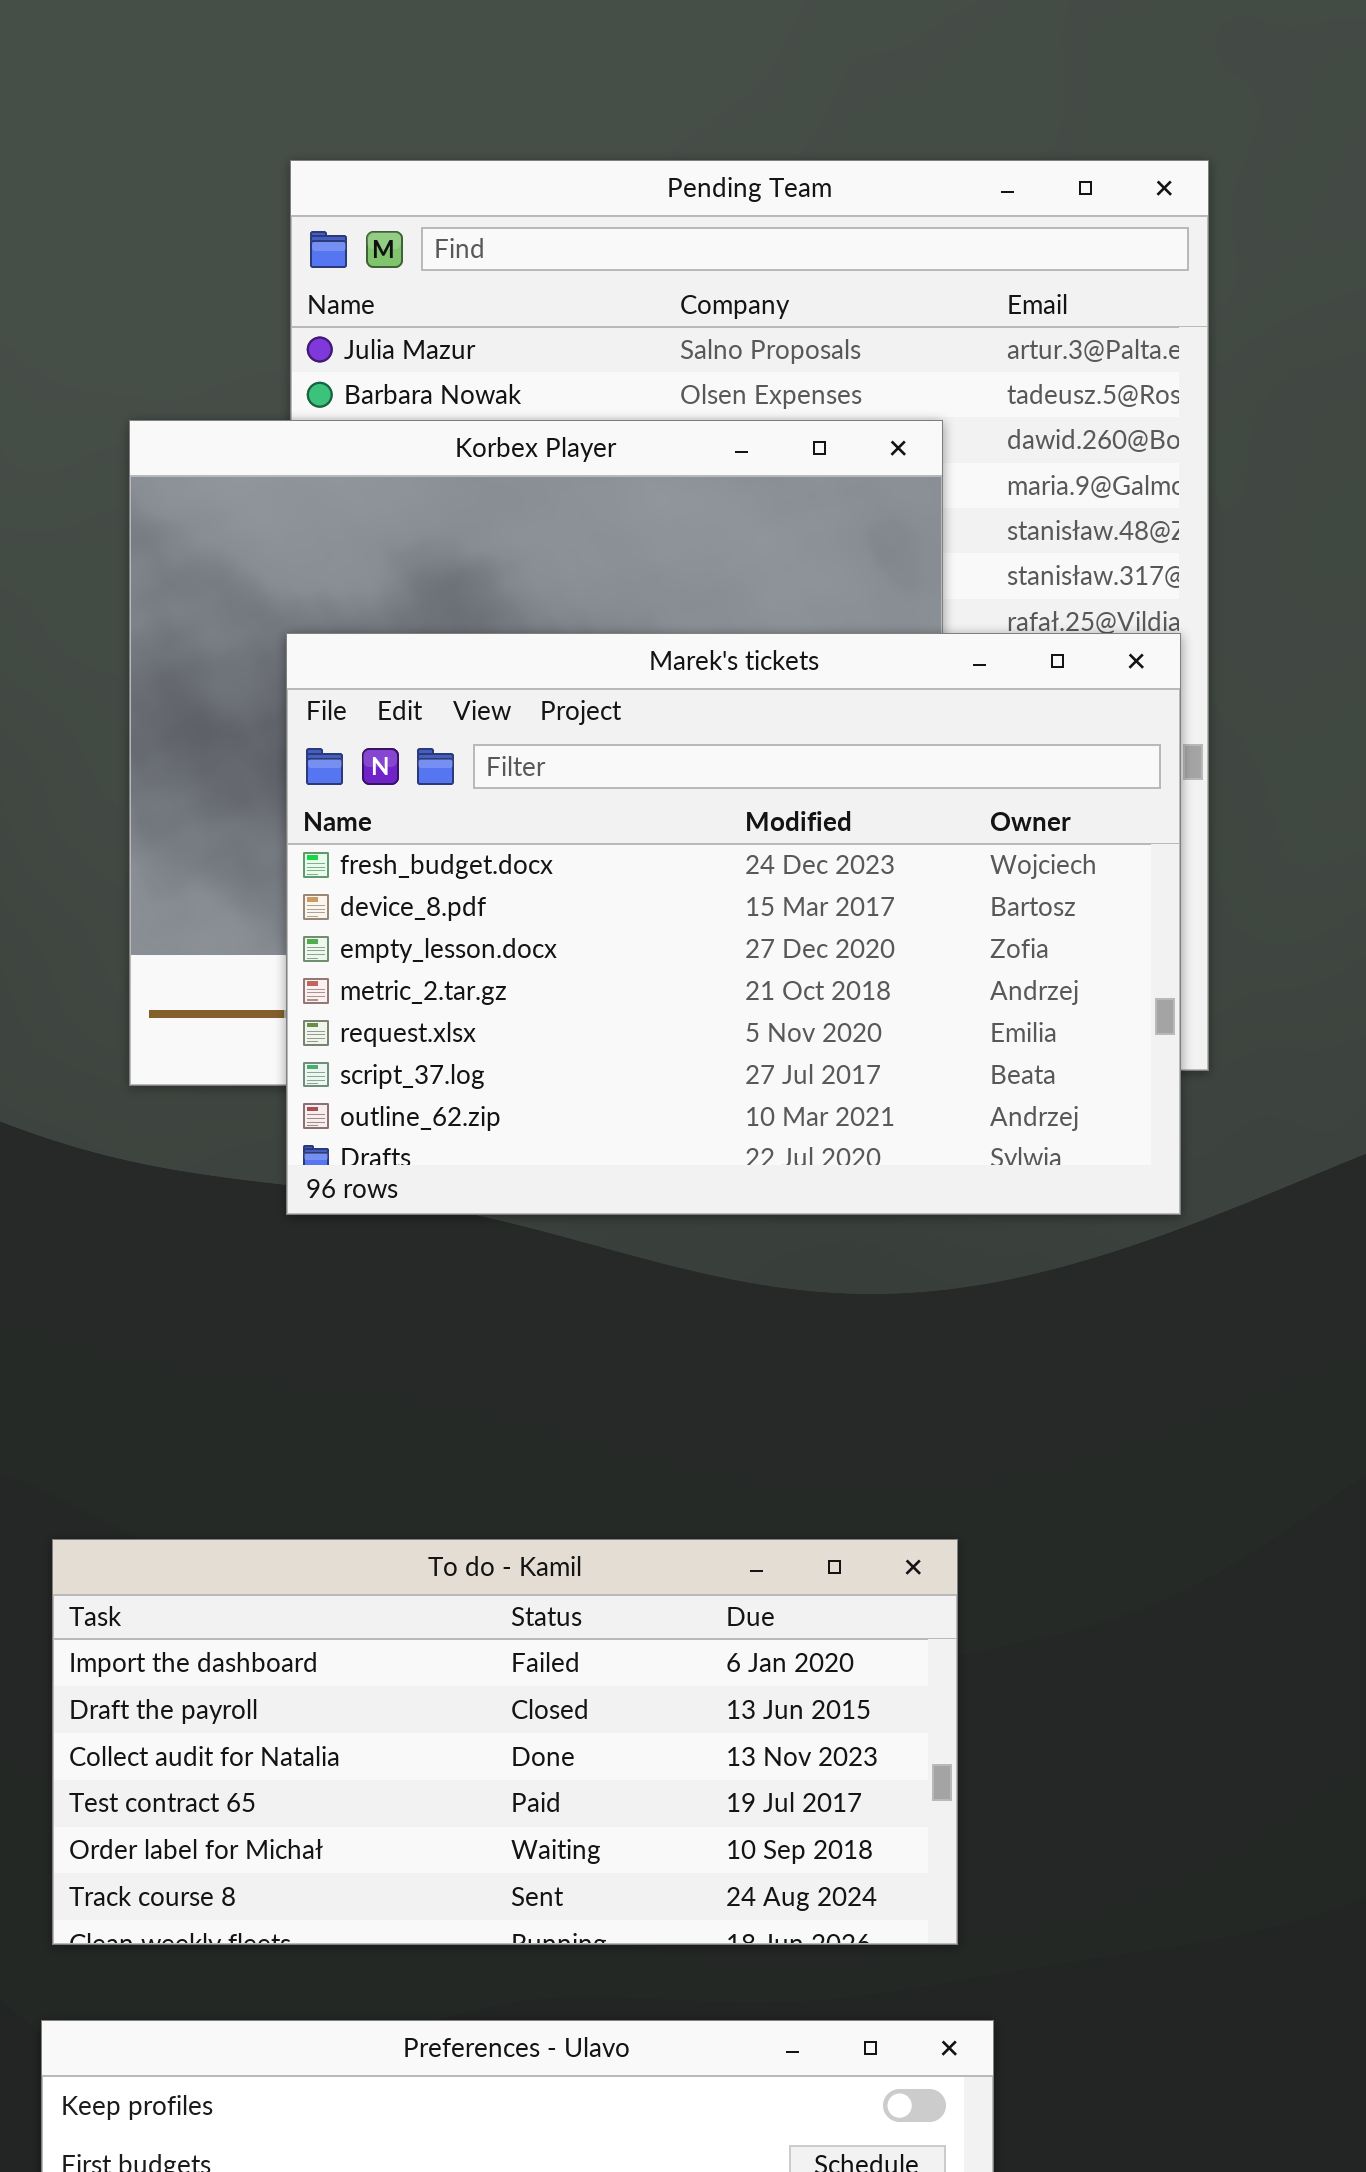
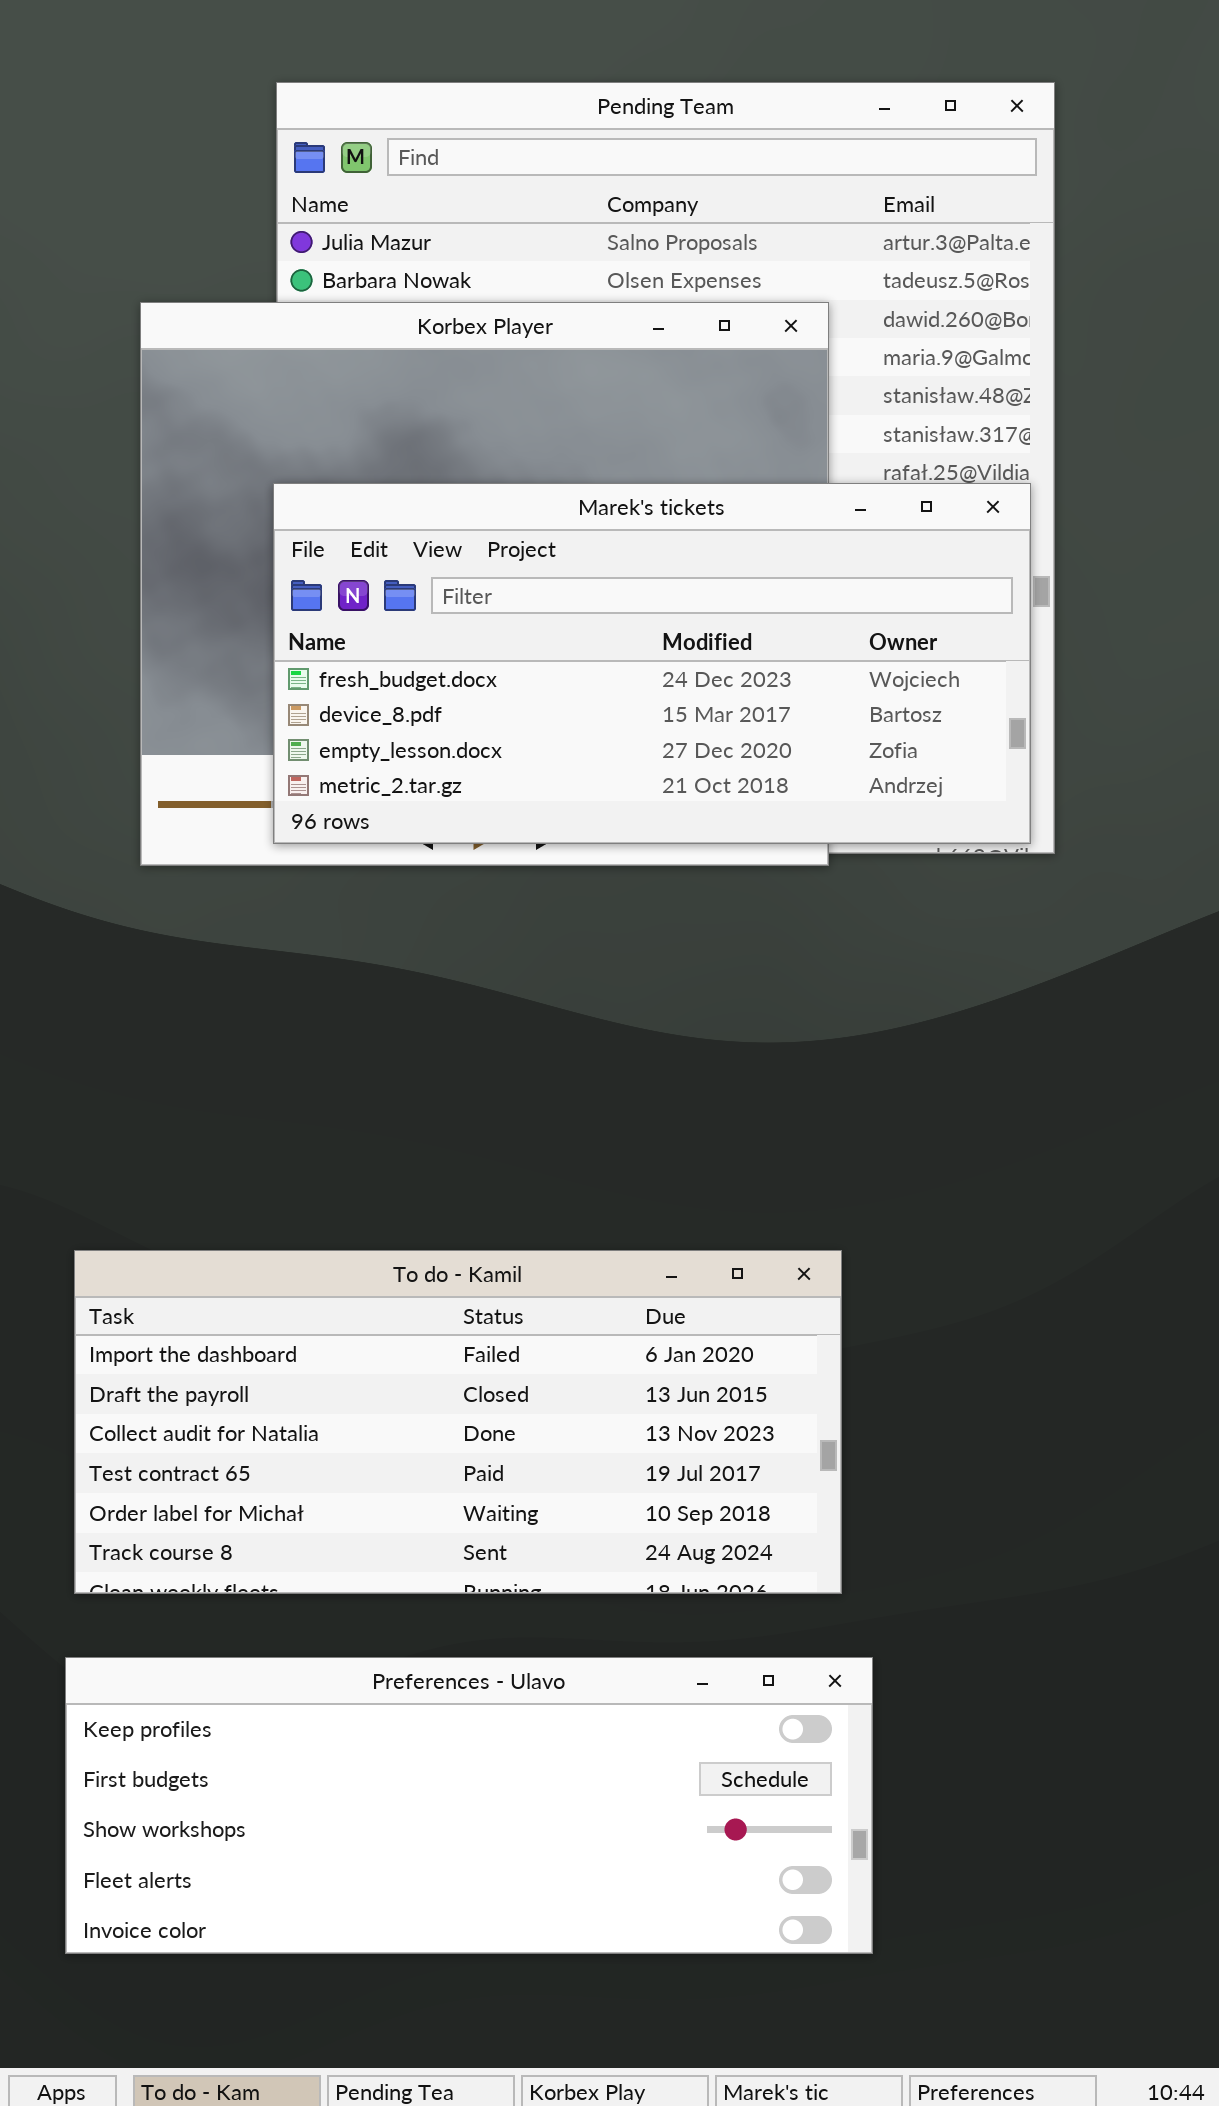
Marek's tickets: [286,633,1181,1215] -> [273,483,1031,844], resized

